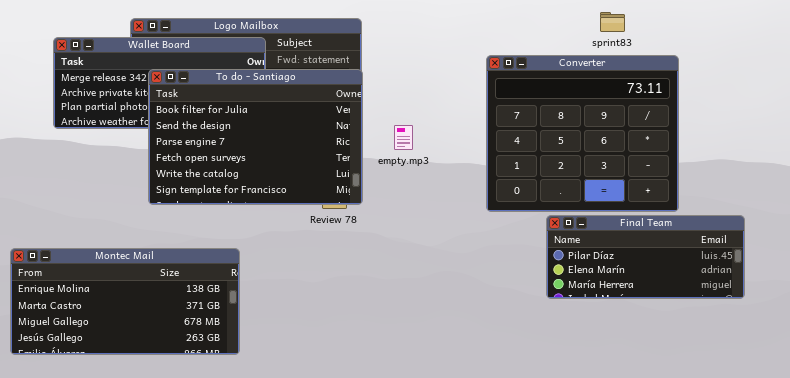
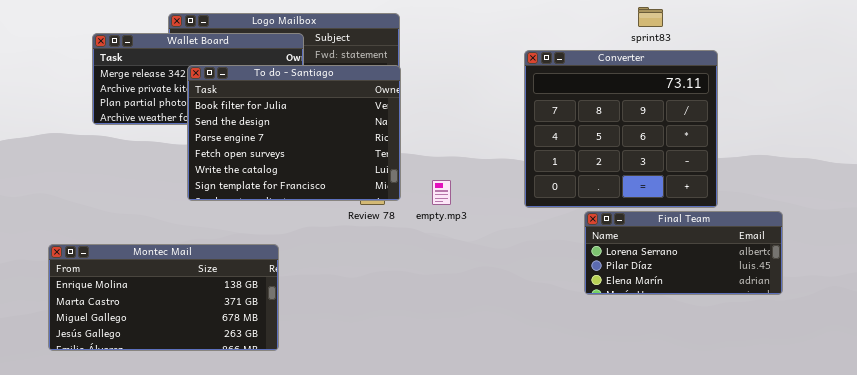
empty.mp3: [394,125,413,150] -> [432,180,451,205], moved
Final Team: [546,215,745,299] -> [584,211,783,295], scrolled up 1 row

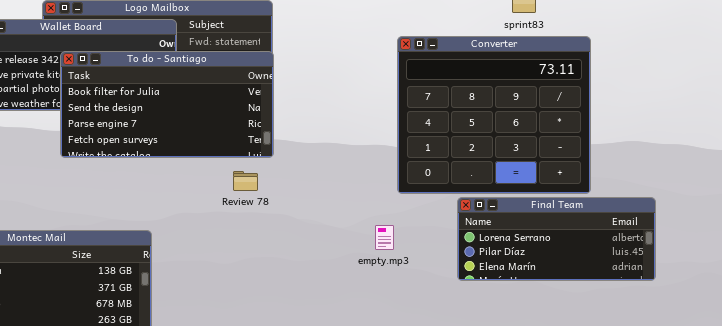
To do - Santiago: [187,65,401,201] -> [60,51,274,158], resized
empty.mp3: [432,180,451,205] -> [375,225,394,250], moved

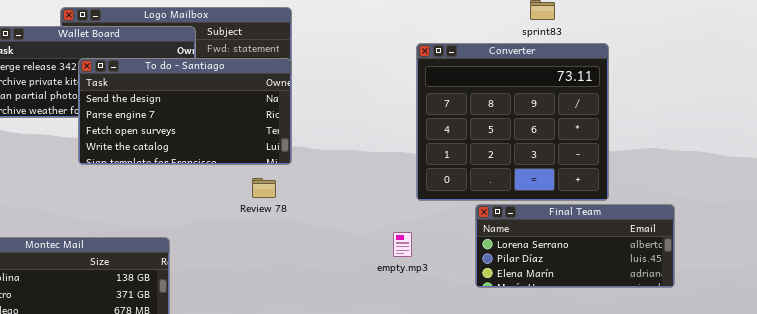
To do - Santiago: [60,51,274,158] -> [78,58,292,165], scrolled down 1 row

